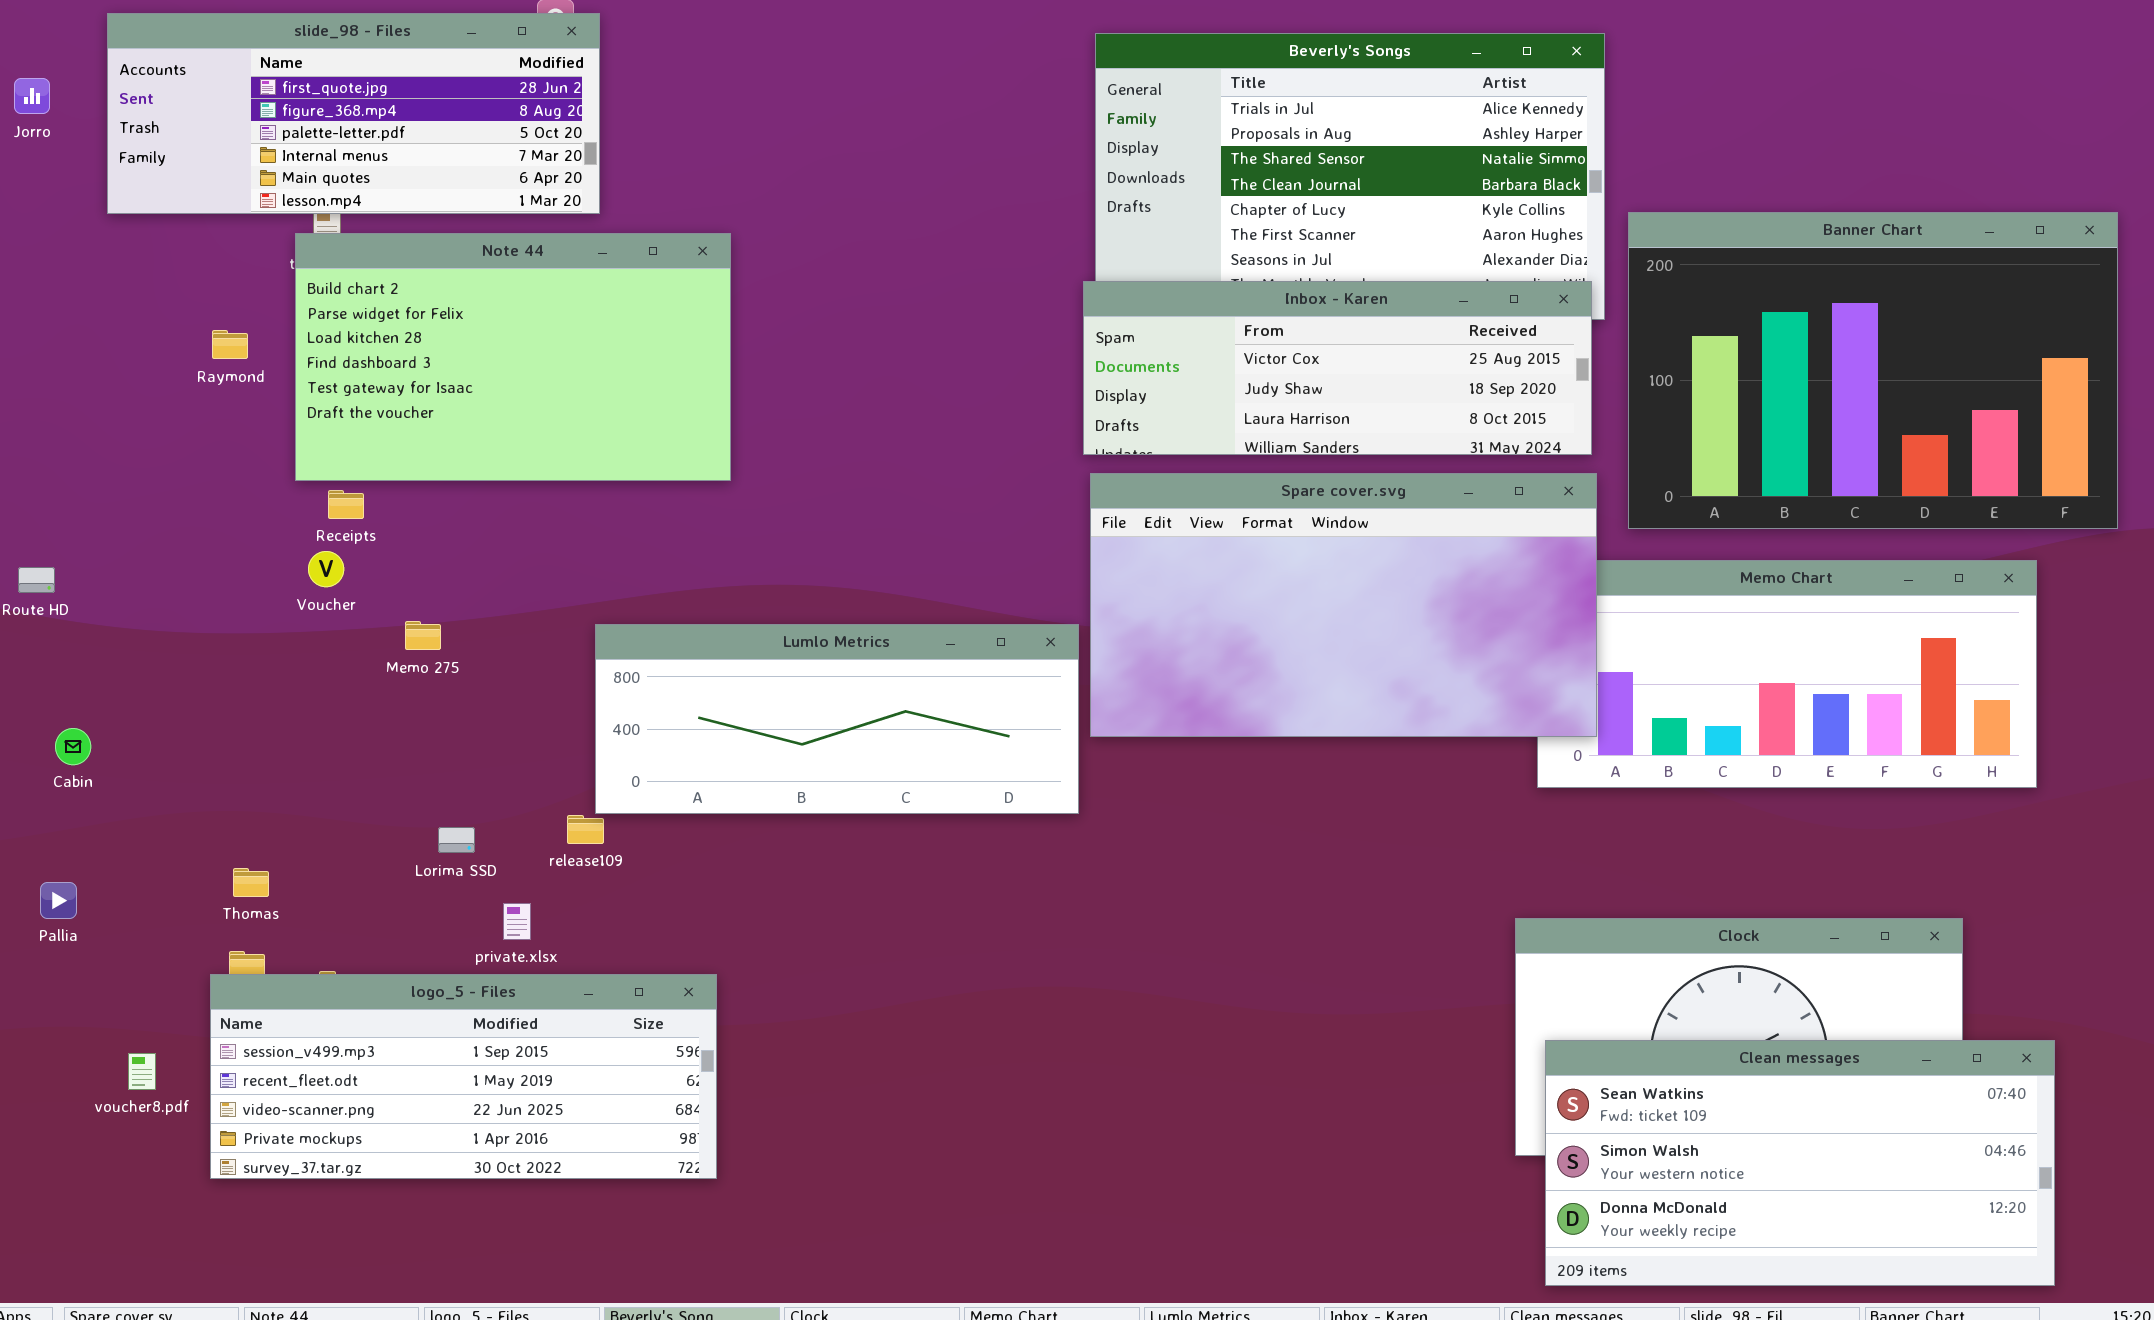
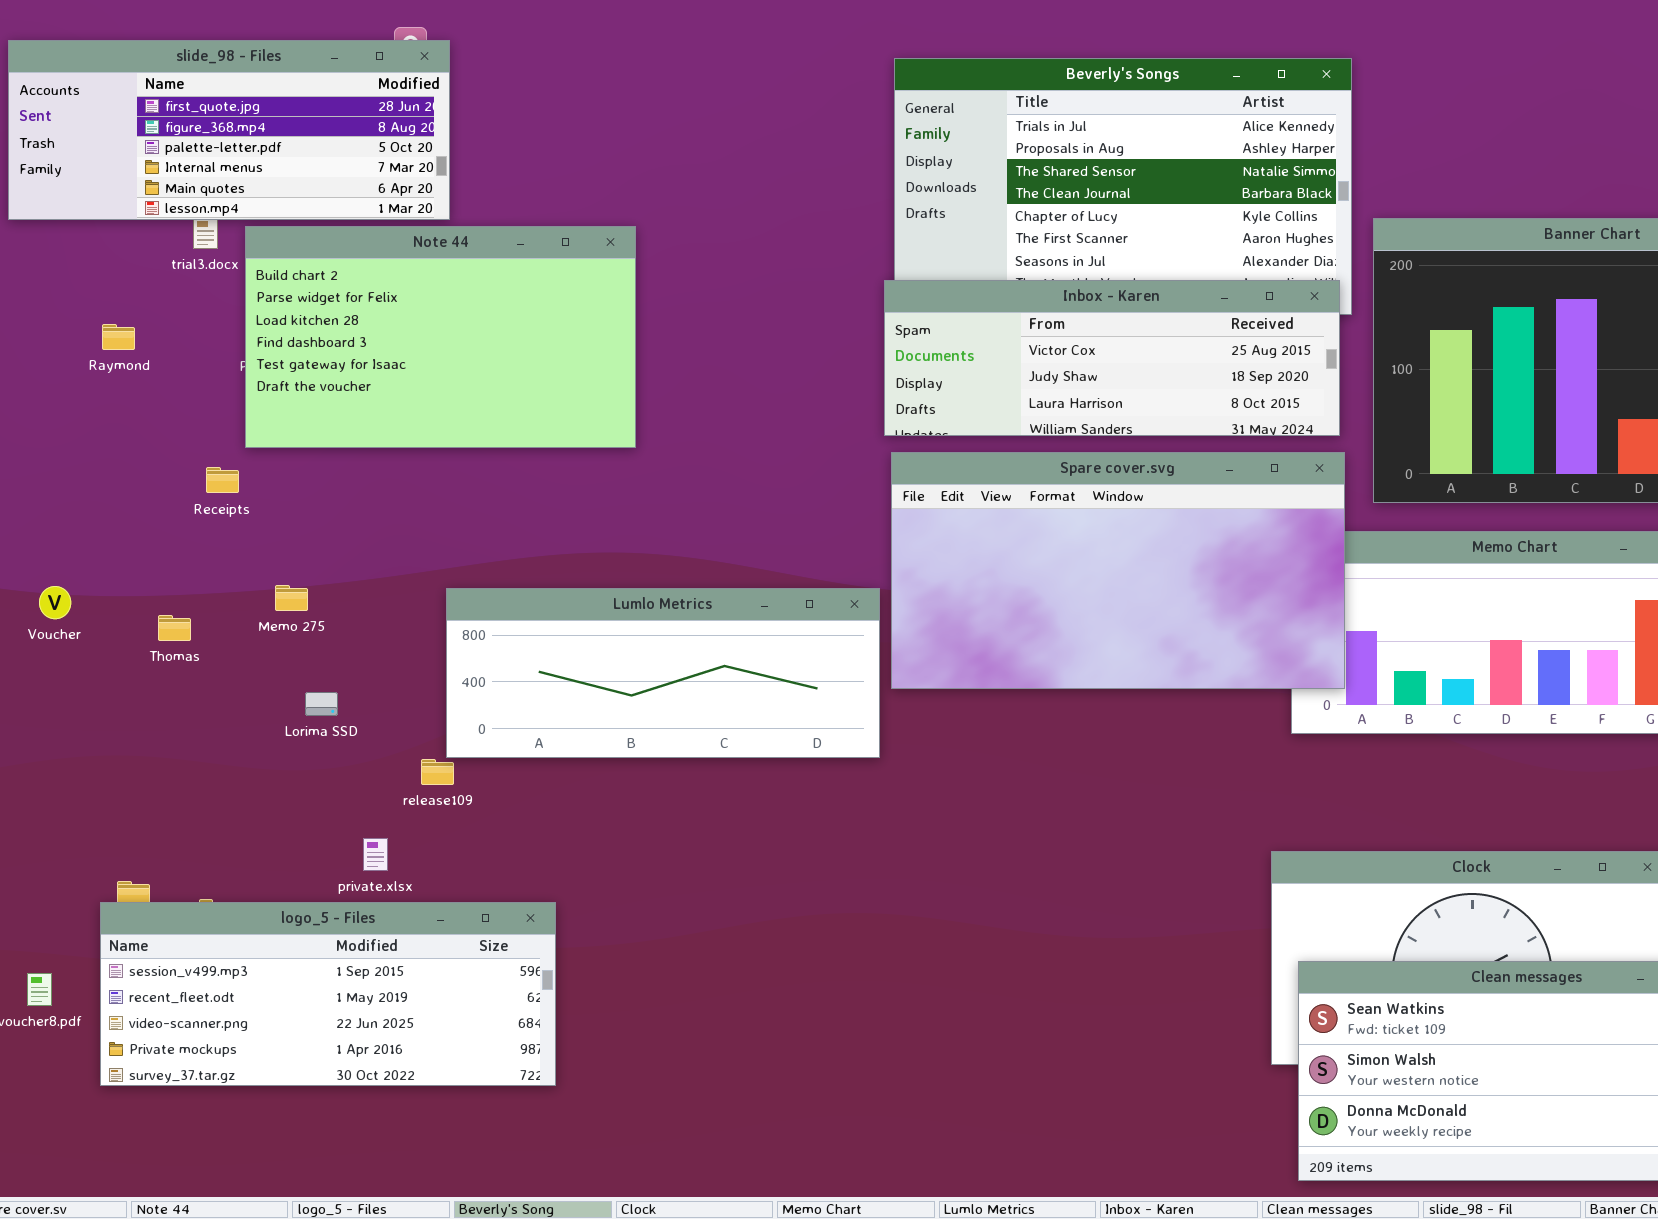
Note 44: [295,233,731,481] -> [245,226,636,448], moved
Voucher: [308,551,344,587] -> [39,586,71,619], moved
Lorima SSD: [438,827,475,853] -> [305,692,338,716], moved
Thomas: [233,868,269,897] -> [158,615,191,641], moved

